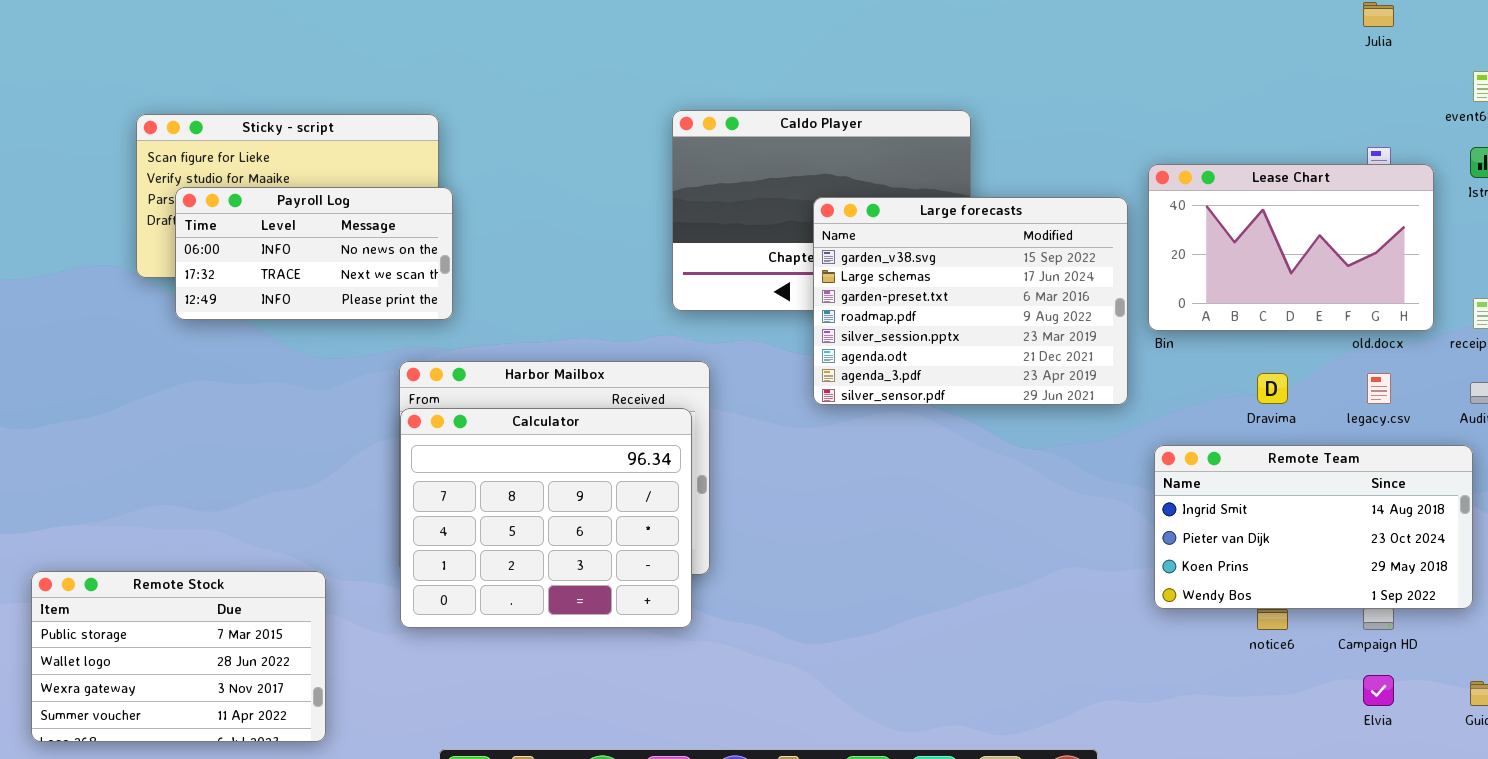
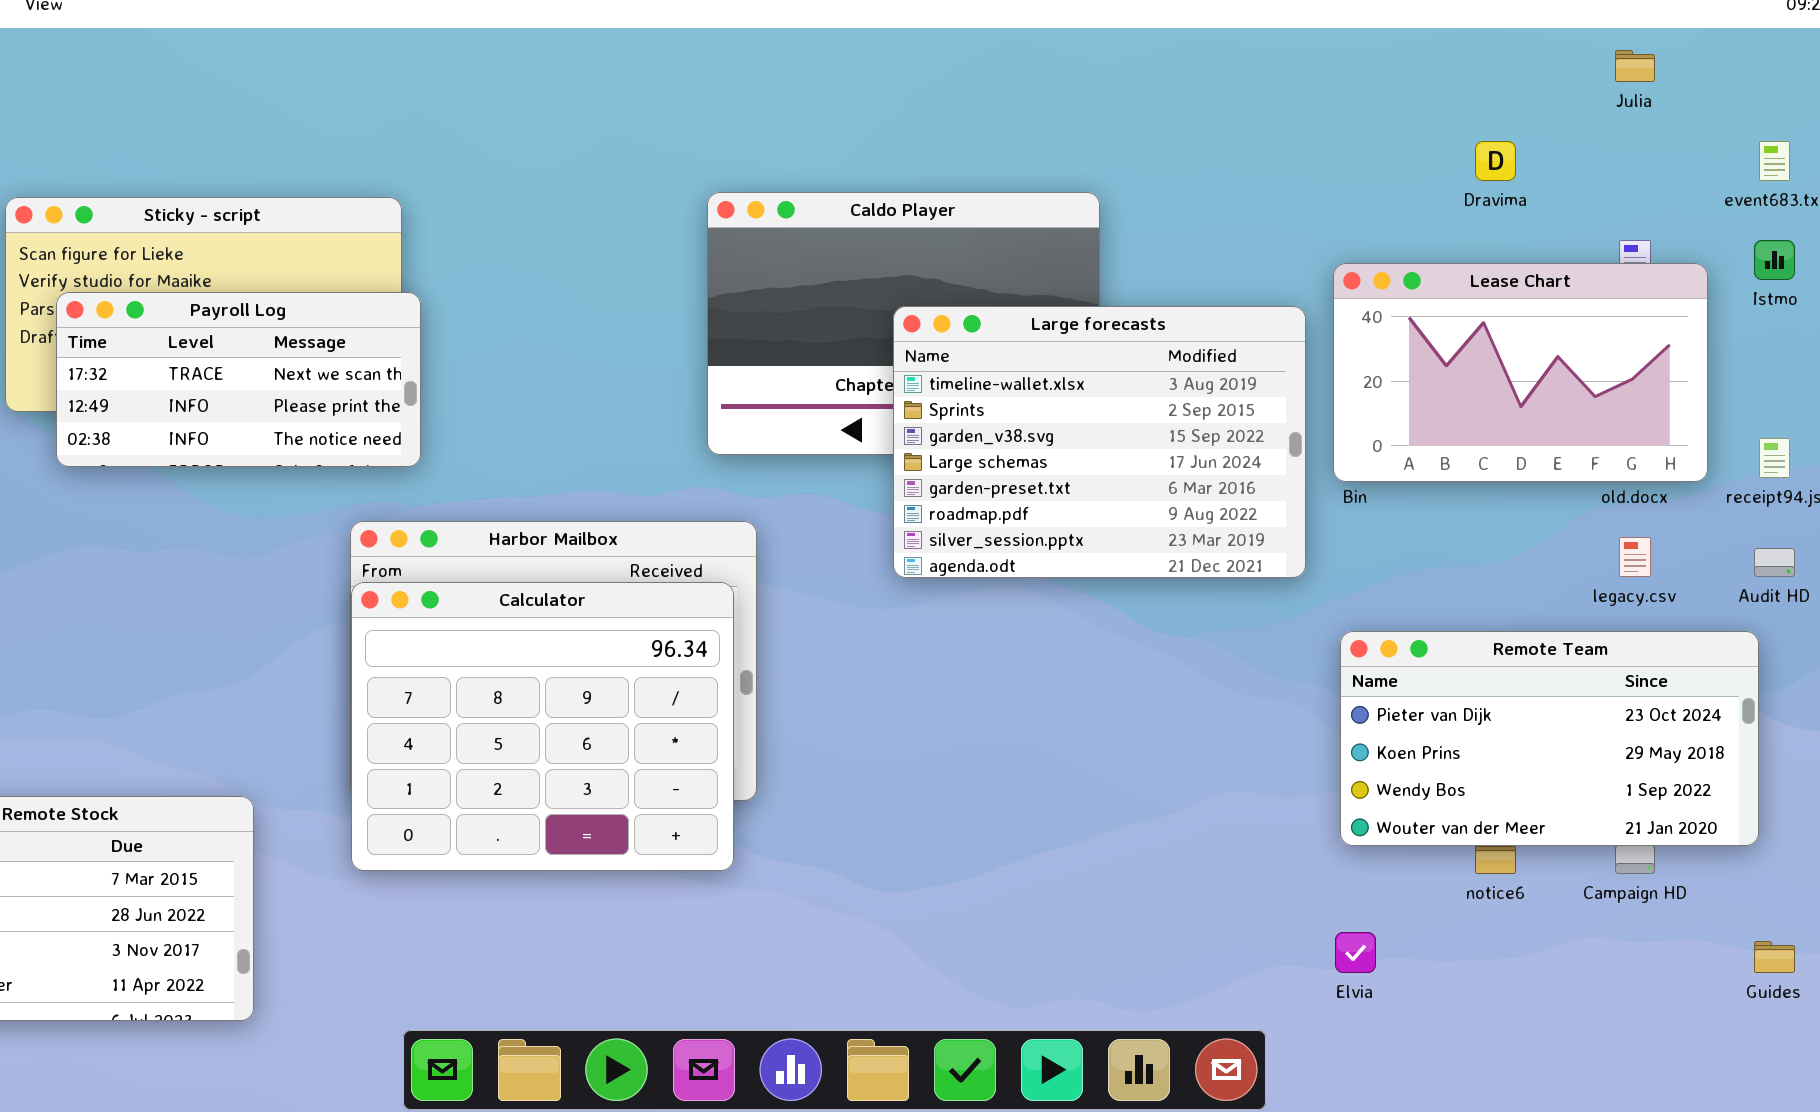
Payroll Log: [175,187,453,320] -> [56,292,421,467], scrolled down 1 row
Large forecasts: [813,197,1128,405] -> [893,306,1306,578], scrolled up 2 rows
Dravima: [1257,373,1288,404] -> [1475,141,1516,181], moved
Remote Team: [1154,445,1473,609] -> [1340,631,1759,846], scrolled down 1 row
Elvia: [1363,675,1394,706] -> [1335,932,1376,973], moved

